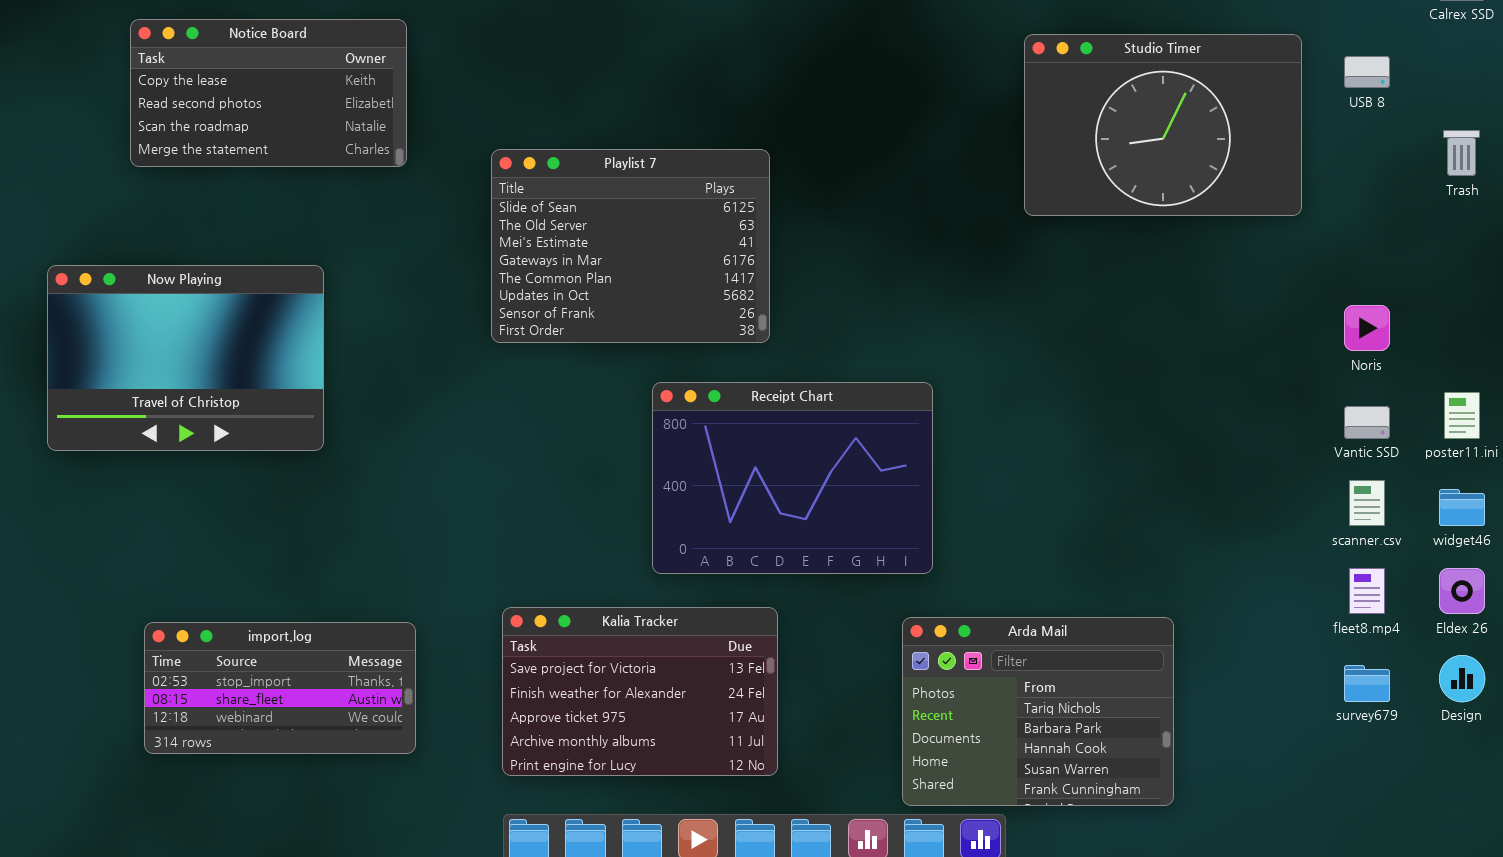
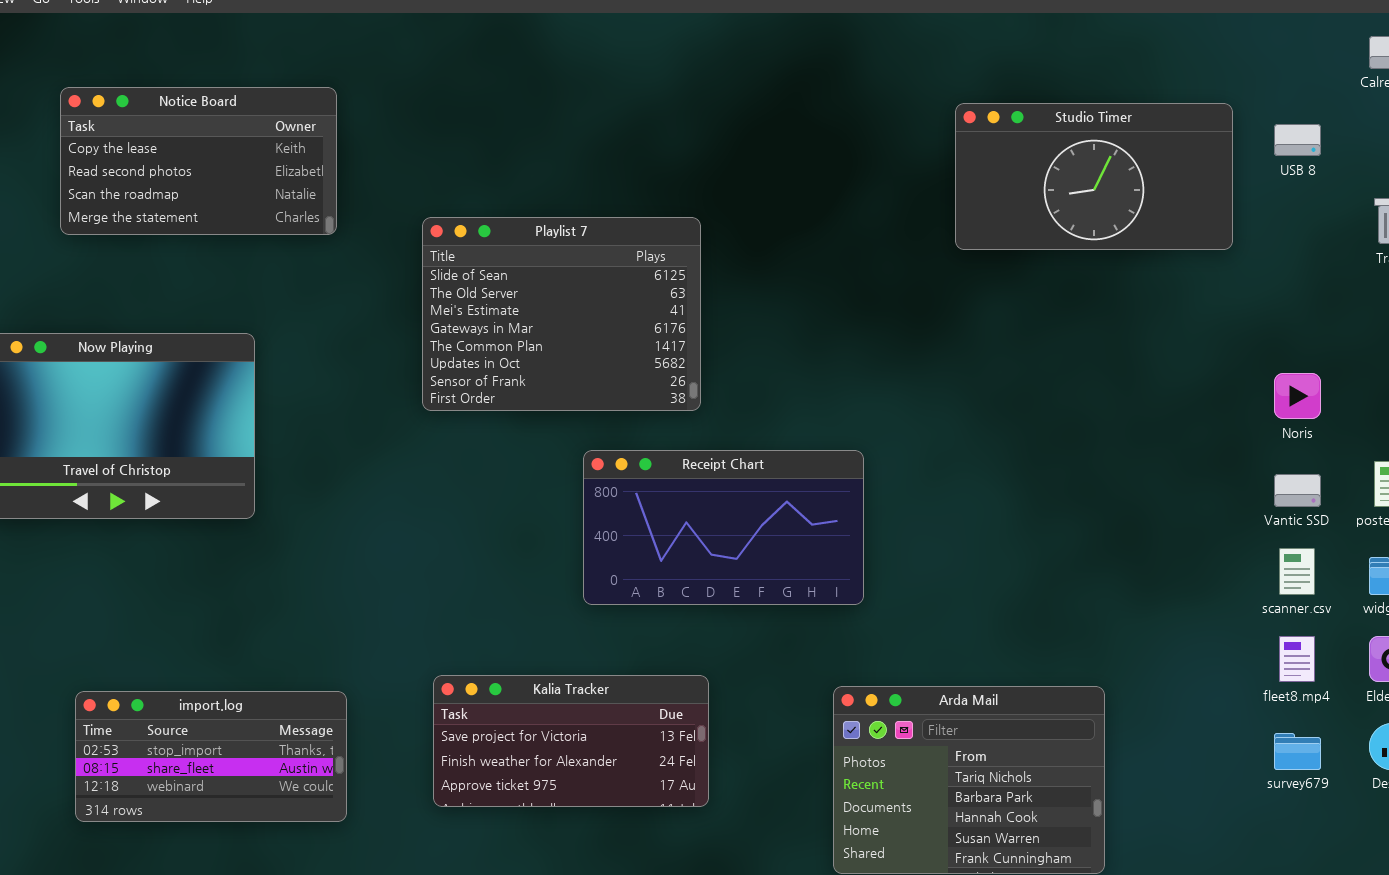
Studio Timer: [1024,34,1302,216] -> [955,103,1233,250], resized
Receipt Chart: [652,382,933,574] -> [583,450,864,605], resized
Kalia Tracker: [502,607,778,776] -> [433,675,709,807], resized

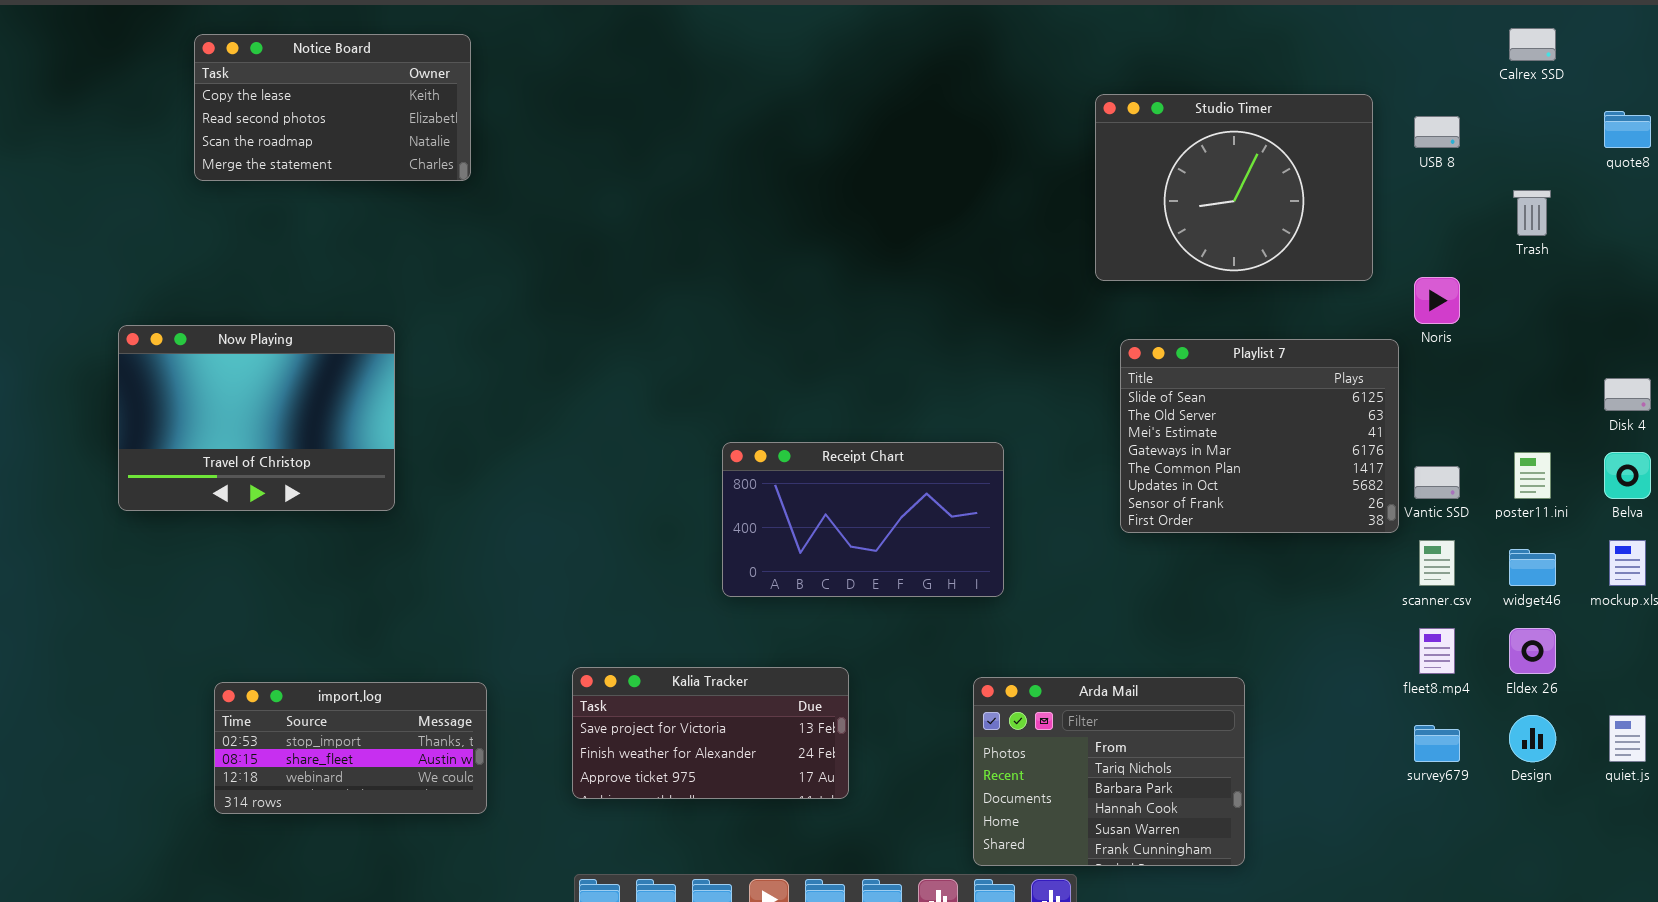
Notice Board: [60,87,337,235] -> [194,34,471,181], moved
Studio Timer: [955,103,1233,250] -> [1095,94,1373,281], resized
Playlist 7: [422,217,701,411] -> [1120,339,1399,533], moved
Noris: [1274,373,1321,419] -> [1414,277,1460,324], moved

